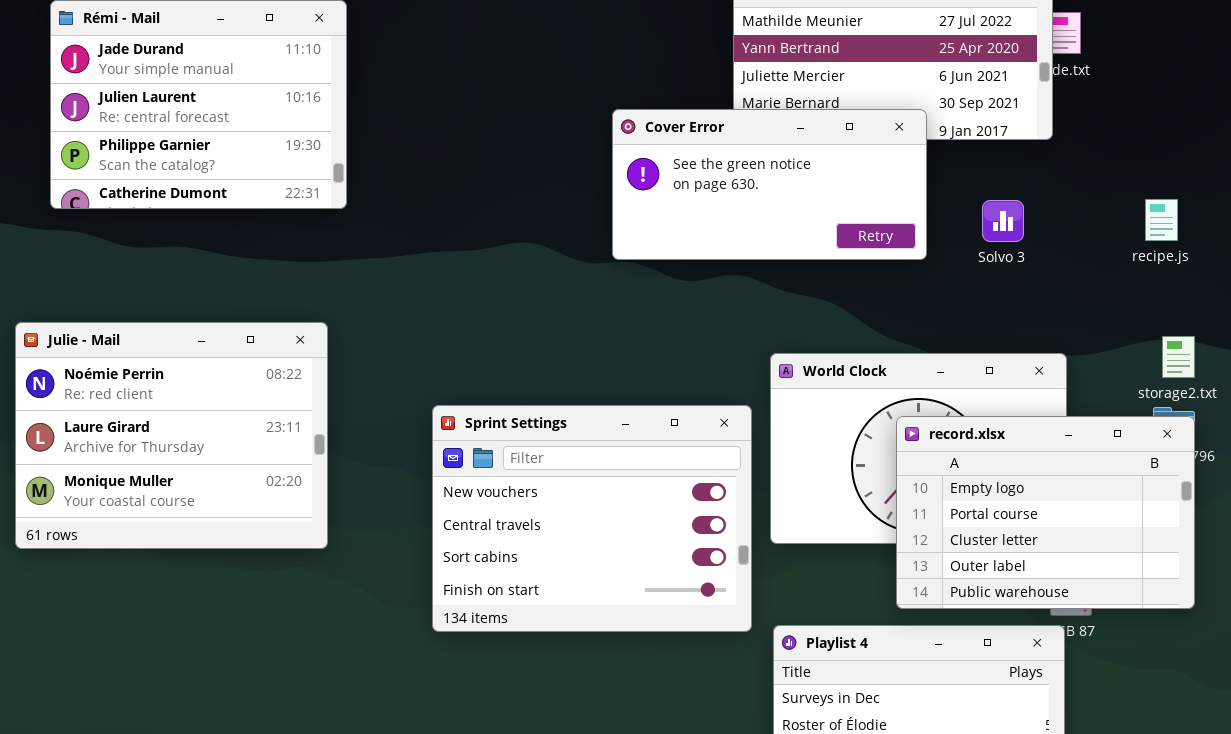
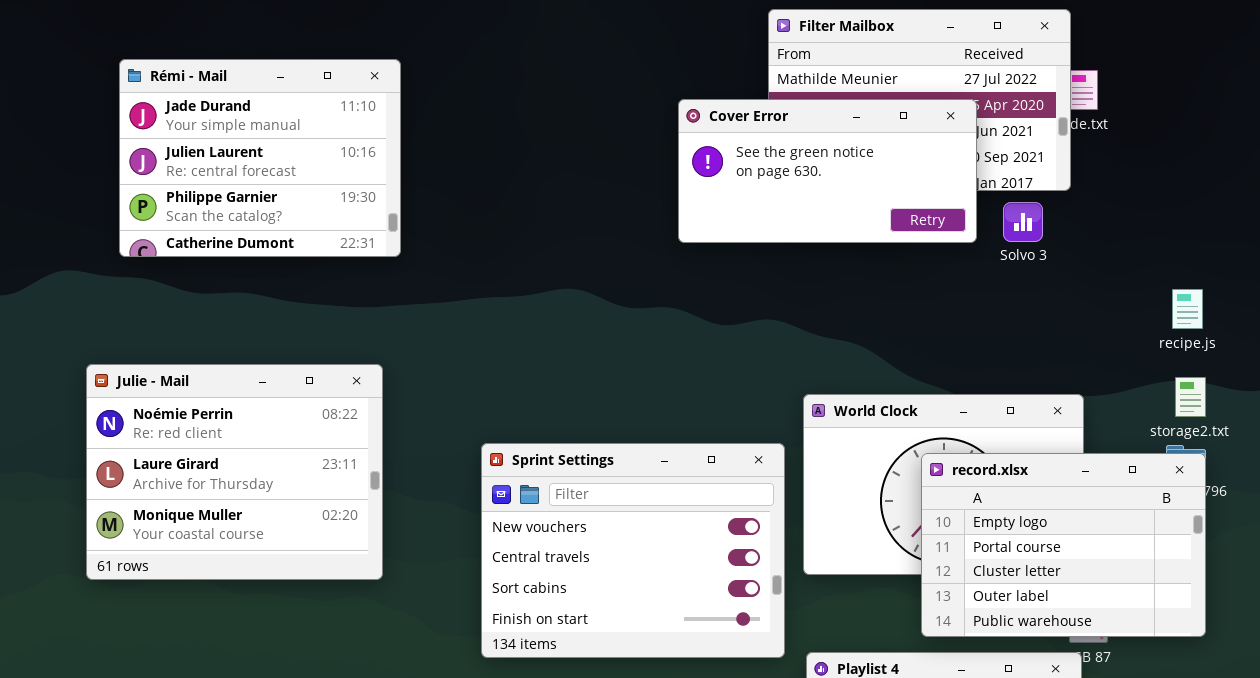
Cover Error: [612,109,927,260] -> [678,99,977,243], moved
recipe.js: [1145,199,1178,241] -> [1172,289,1203,329], moved
Solvo 3: [982,200,1024,242] -> [1003,202,1043,242], moved

